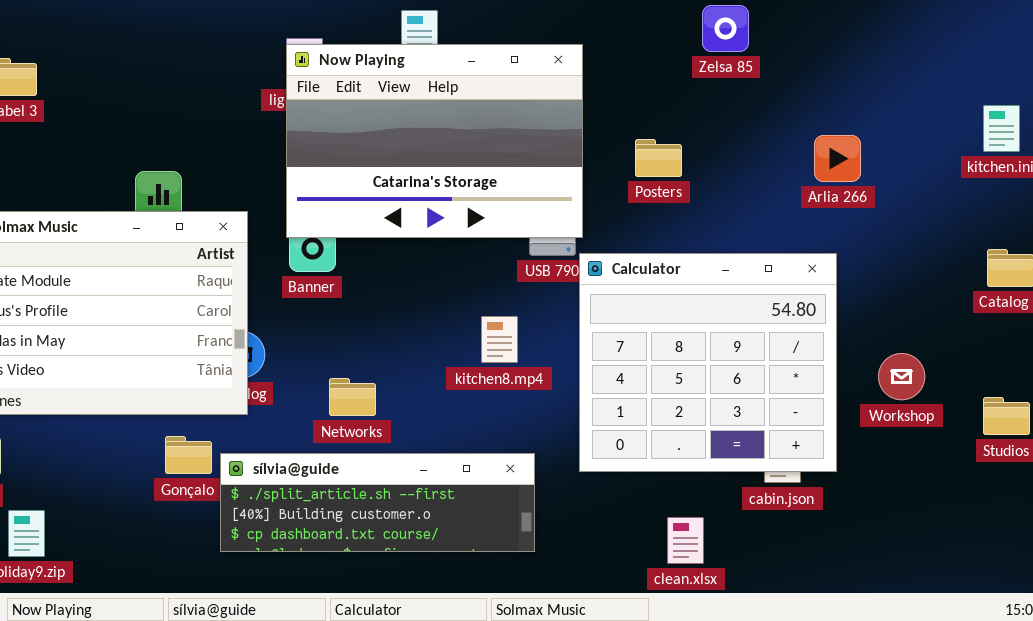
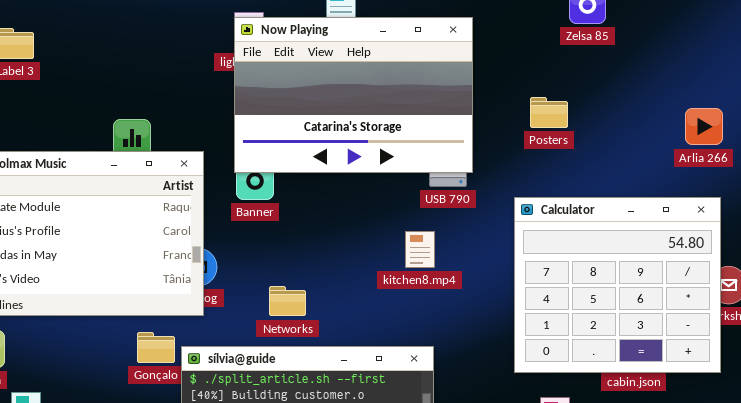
Arlia 266: [814,135,861,182] -> [685,108,723,145], moved
Posters: [635,139,682,177] -> [530,97,568,128], moved
Calculator: [579,253,837,472] -> [514,197,721,373], moved
kitchen8.mp4: [481,316,518,363] -> [405,231,435,268], moved

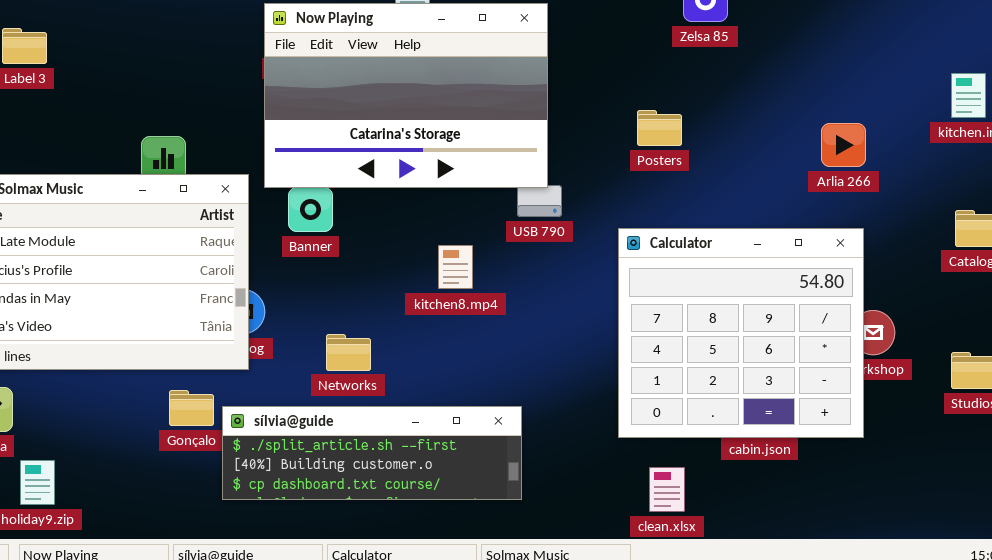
Now Playing: [234,17,473,173] -> [264,3,548,188], moved
kitchen8.mp4: [405,231,435,268] -> [438,245,473,289], moved

